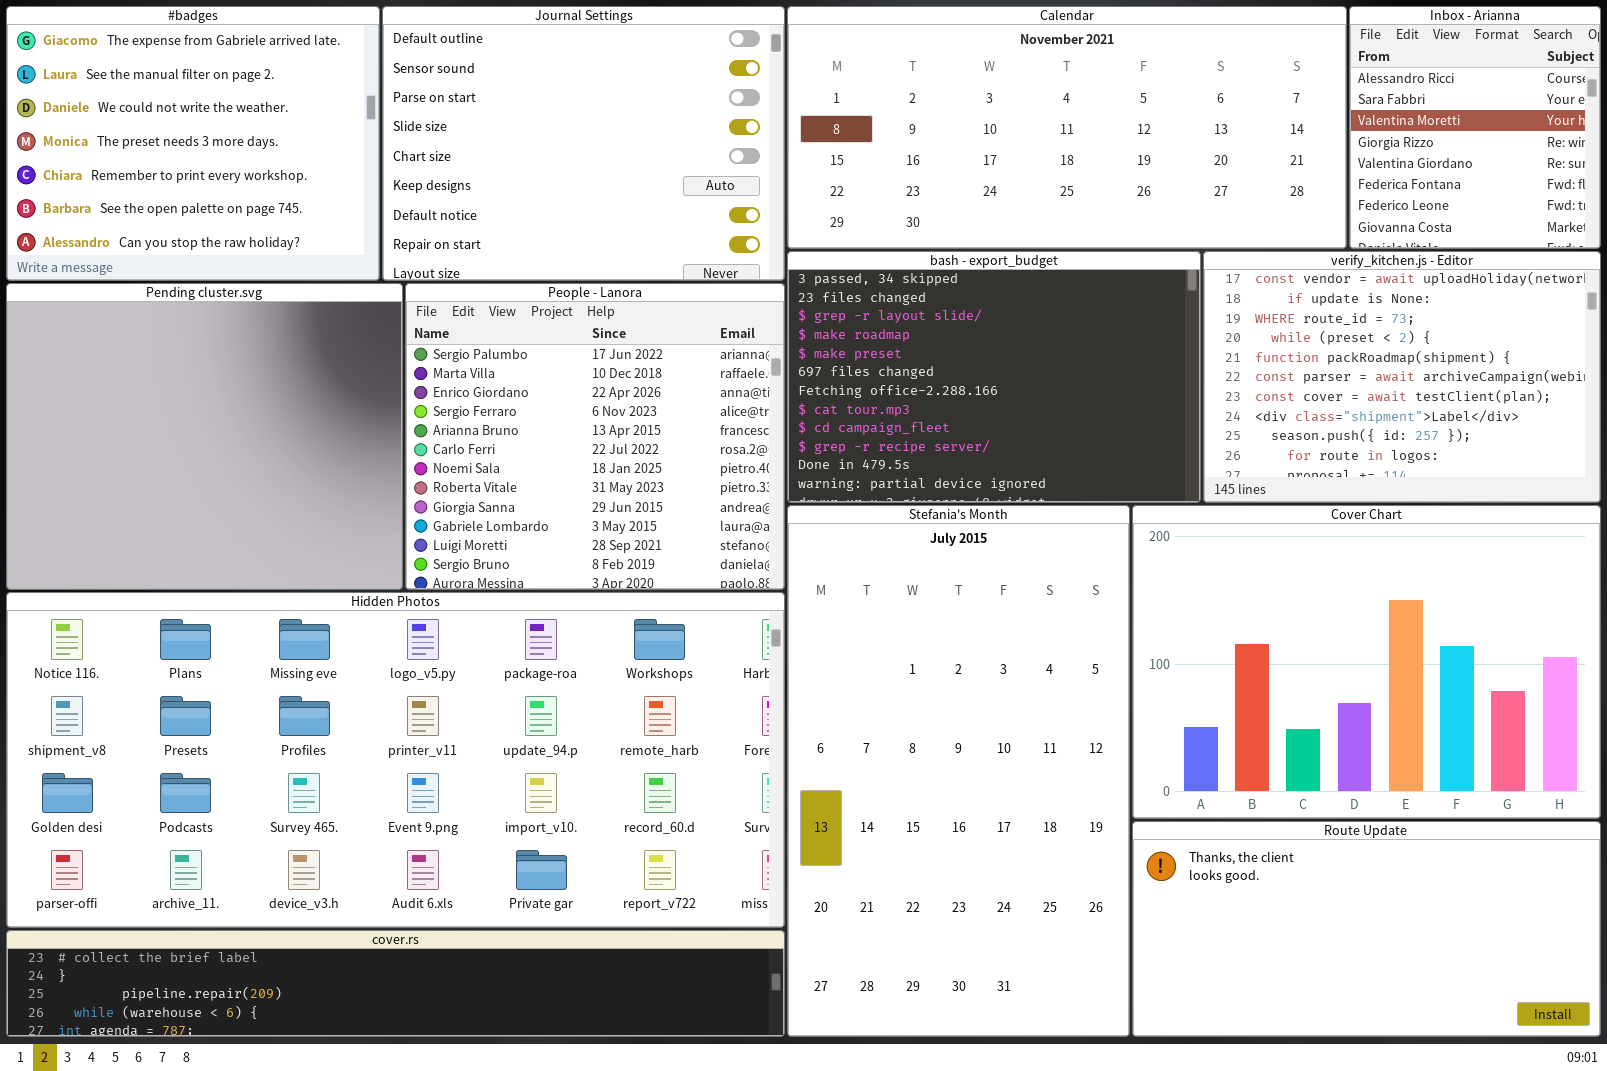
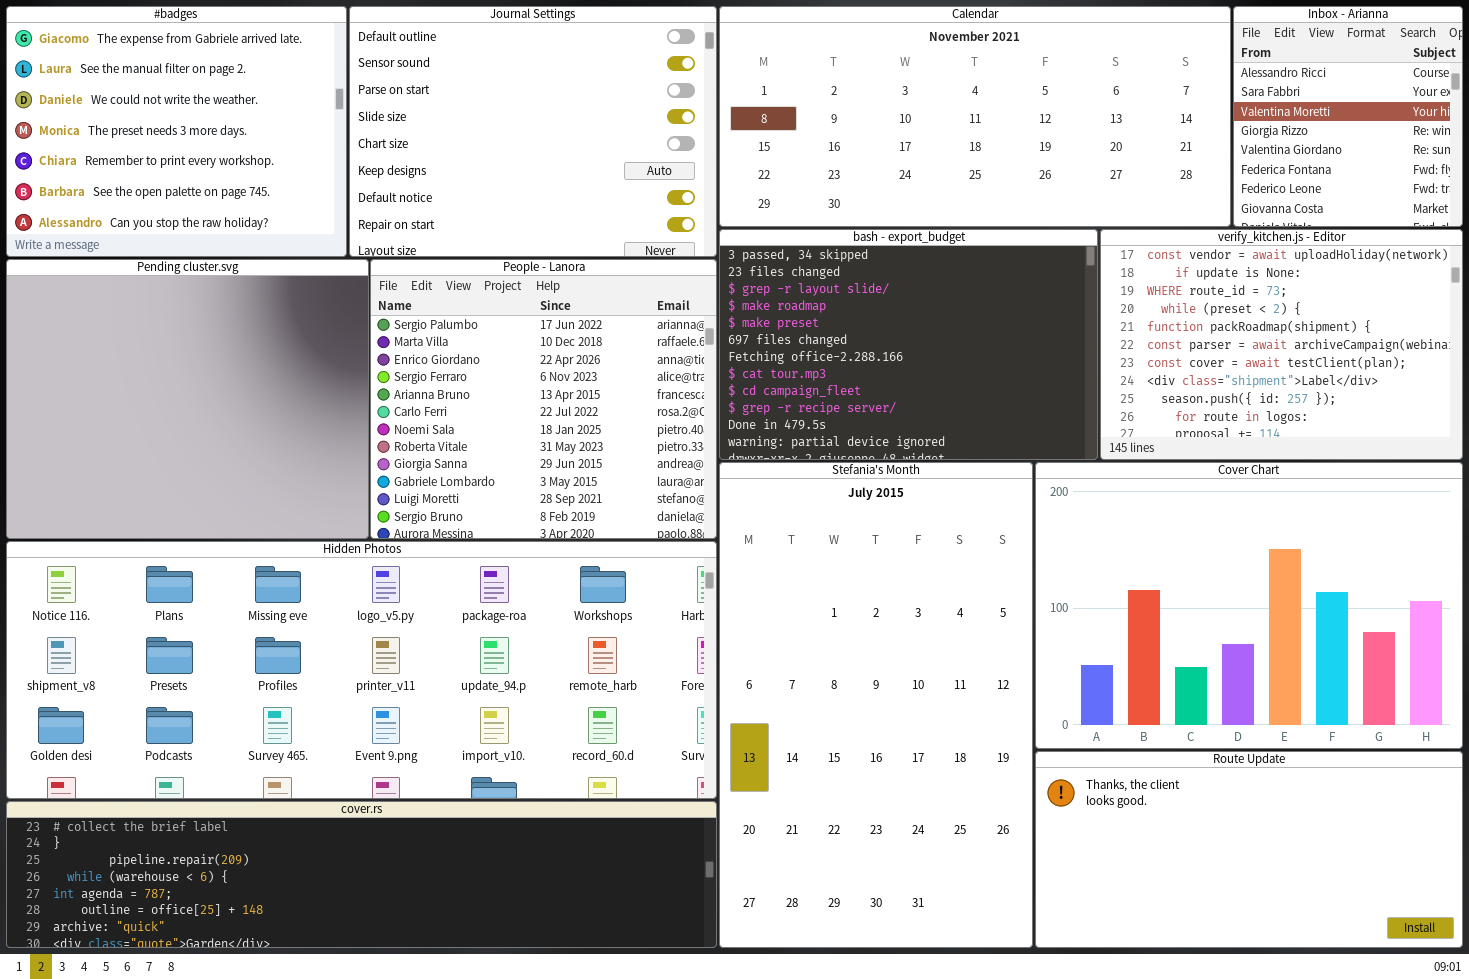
Hidden Photos: [6,592,785,928] -> [6,541,717,799], resized
cover.rs: [6,930,785,1037] -> [6,801,717,948], resized

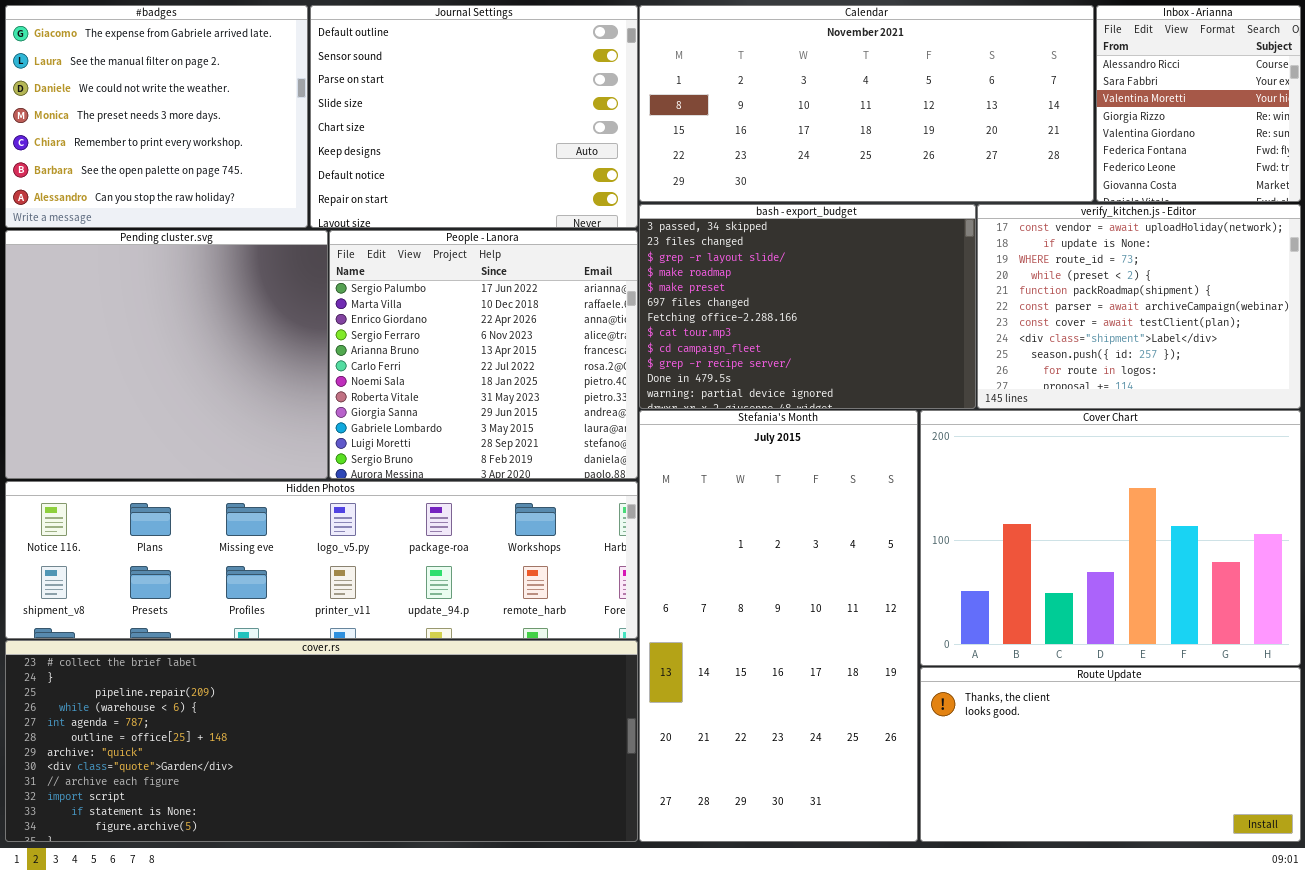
Hidden Photos: [6,541,717,799] -> [5,481,638,639], resized
cover.rs: [6,801,717,948] -> [5,640,638,842], resized

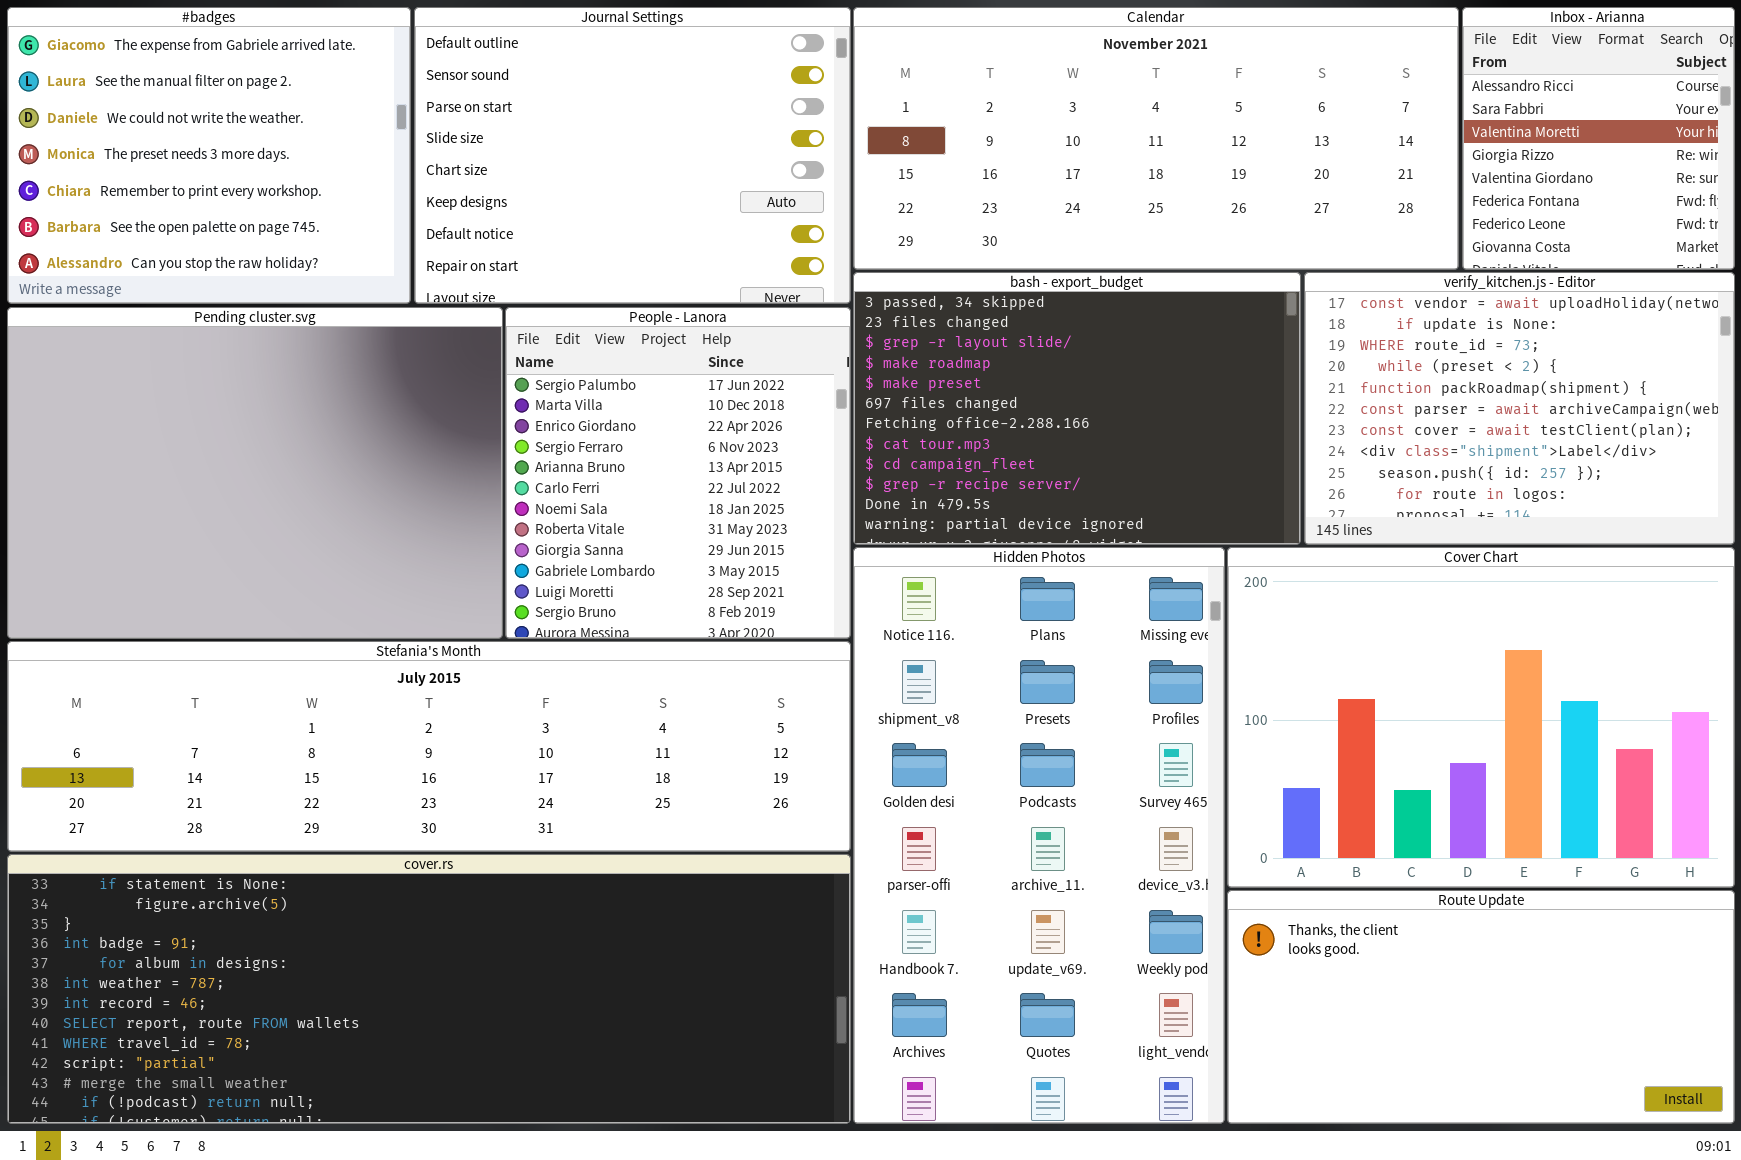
Pending cluster.svg: [5,230,328,479] -> [7,307,503,639], resized
People - Lanora: [329,230,638,479] -> [505,307,851,639], resized
Stefania's Month: [639,410,918,842] -> [7,641,851,852], moved, resized
Hidden Photos: [5,481,638,639] -> [853,547,1225,1124], moved, resized
cover.rs: [5,640,638,842] -> [7,854,851,1124], scrolled down 10 rows

